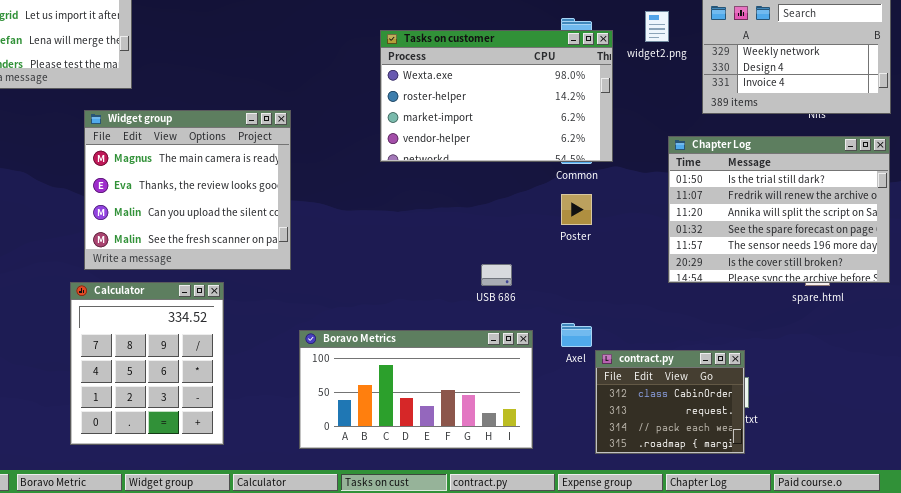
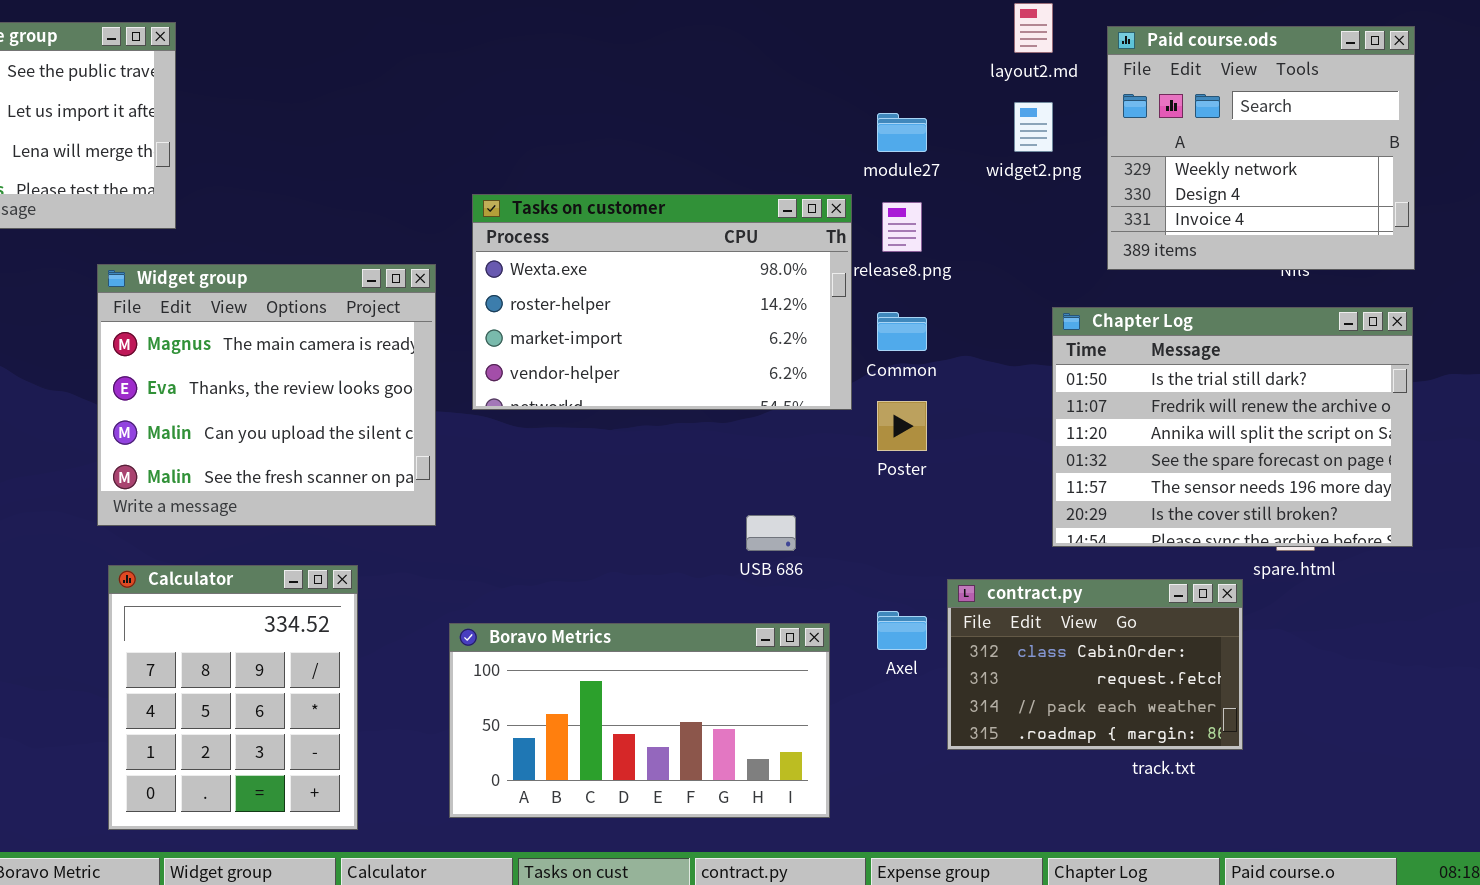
Tasks on customer: [380,30,613,162] -> [472,194,852,410], moved
Calculator: [70,282,224,445] -> [108,565,358,830], moved
contract.py: [595,350,745,454] -> [947,579,1243,750], moved, resized

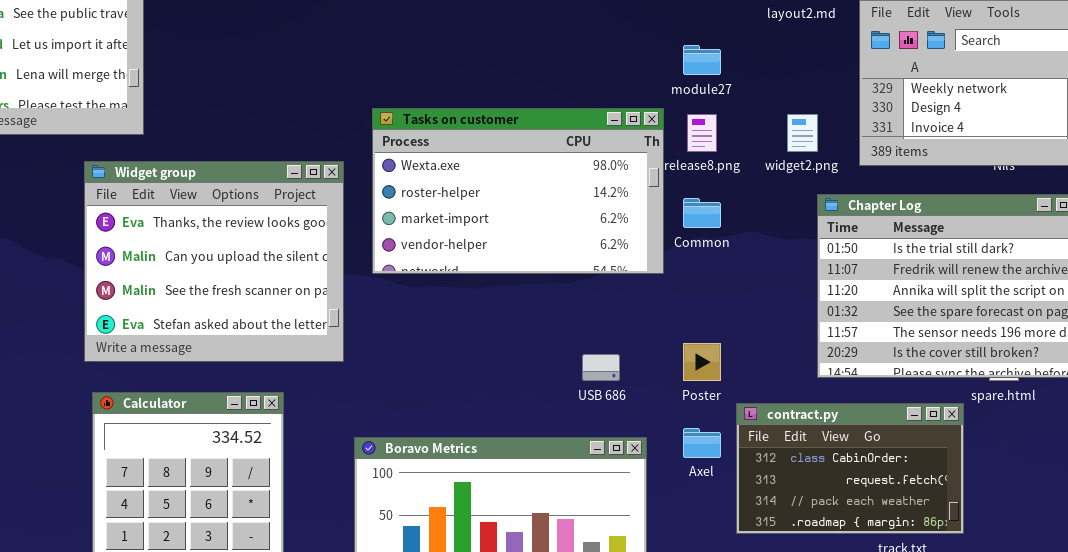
widget2.png: [1014,102,1053,152] -> [787,114,818,152], moved
Widget group: [97,264,436,526] -> [84,161,344,362], scrolled down 1 row
Poster: [877,401,927,451] -> [683,343,721,381], moved

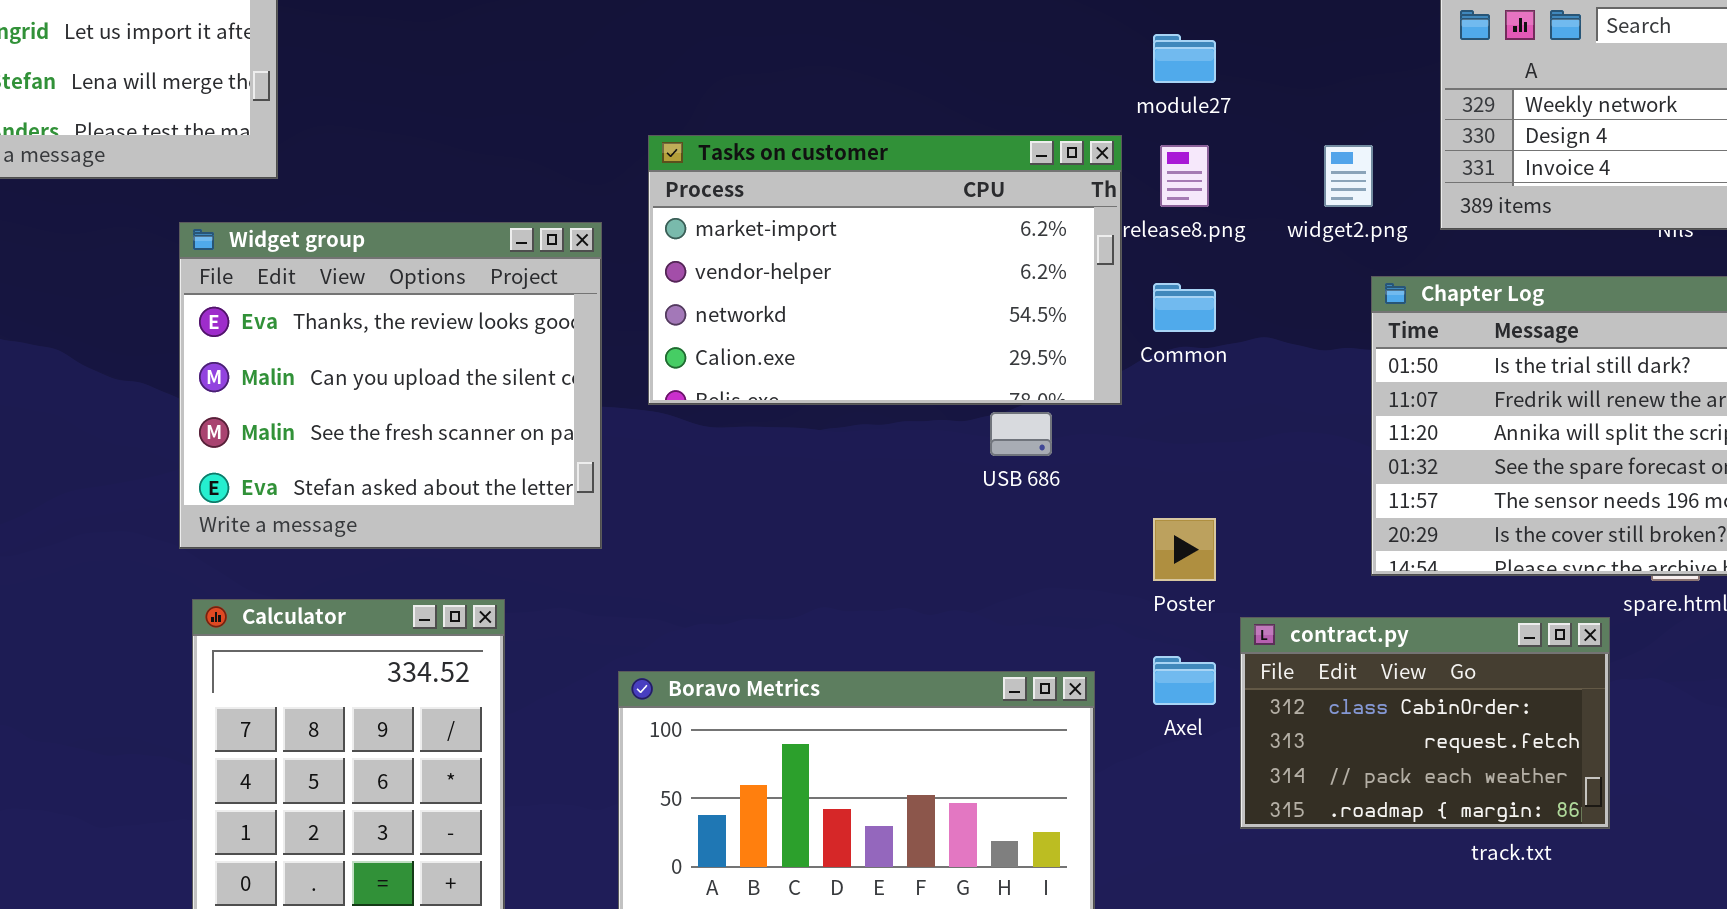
Tasks on customer: [372,108,664,274] -> [648,135,1122,405], scrolled down 2 rows
USB 686: [582,354,620,381] -> [990,412,1052,456], moved

